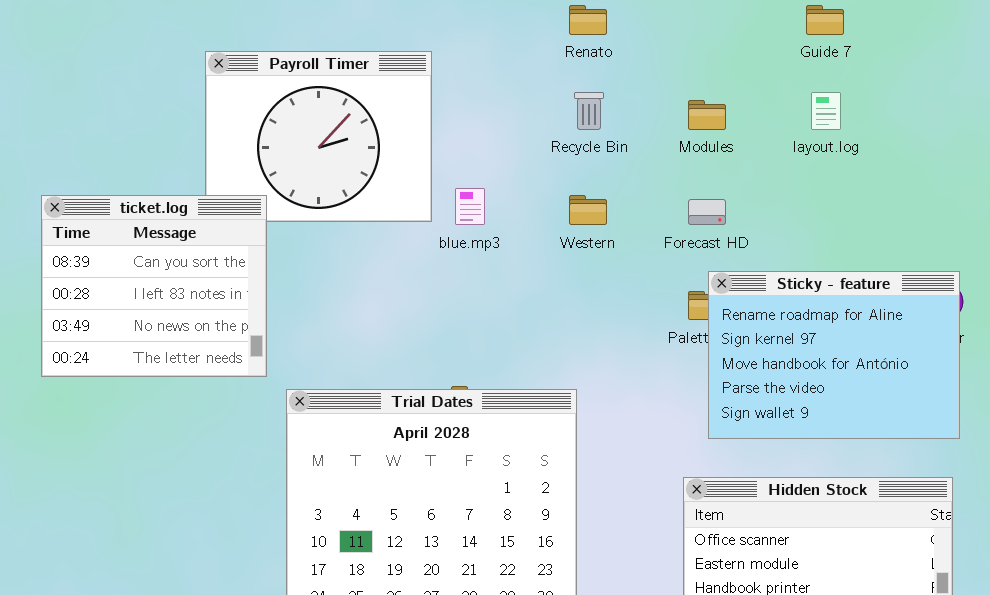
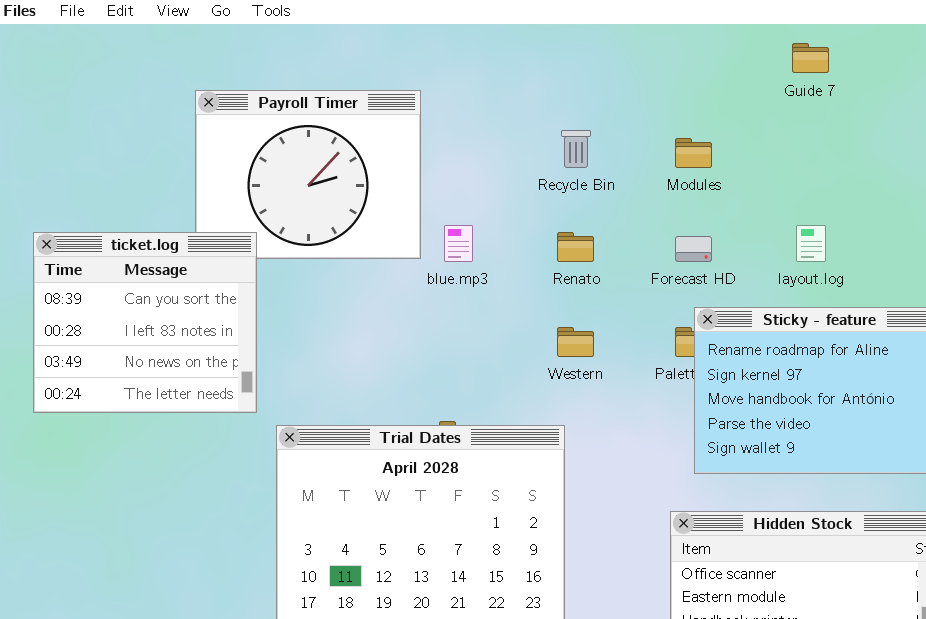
Renato: [569,5,607,35] -> [557,232,594,262], moved
layout.log: [811,92,841,130] -> [796,225,826,262], moved
Western: [569,195,607,225] -> [557,327,594,357], moved

